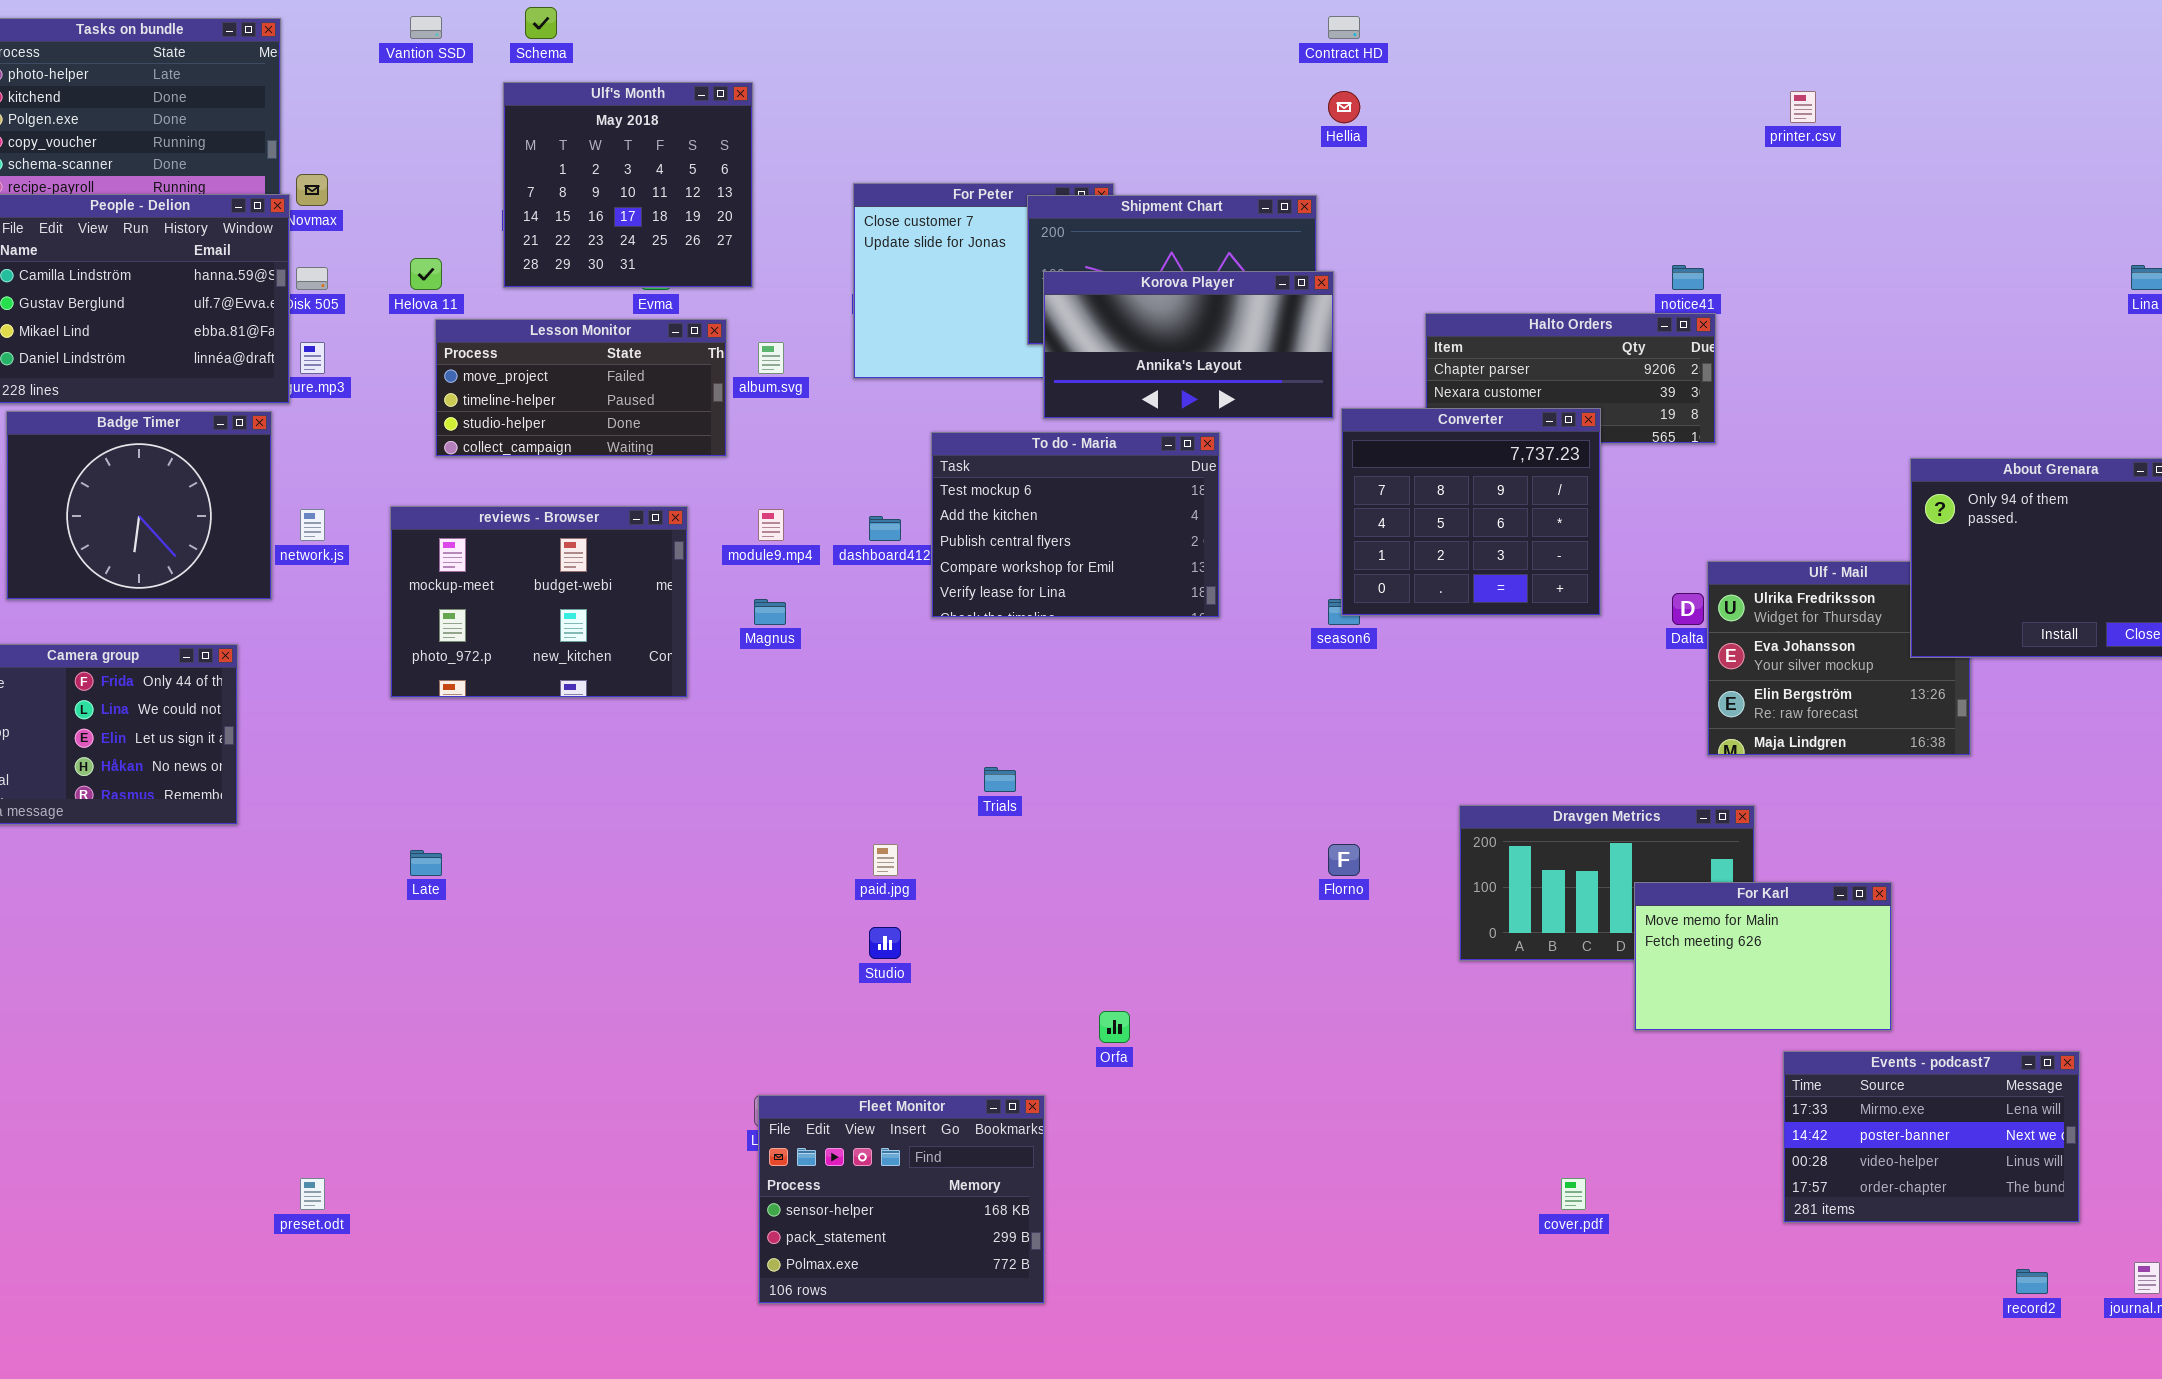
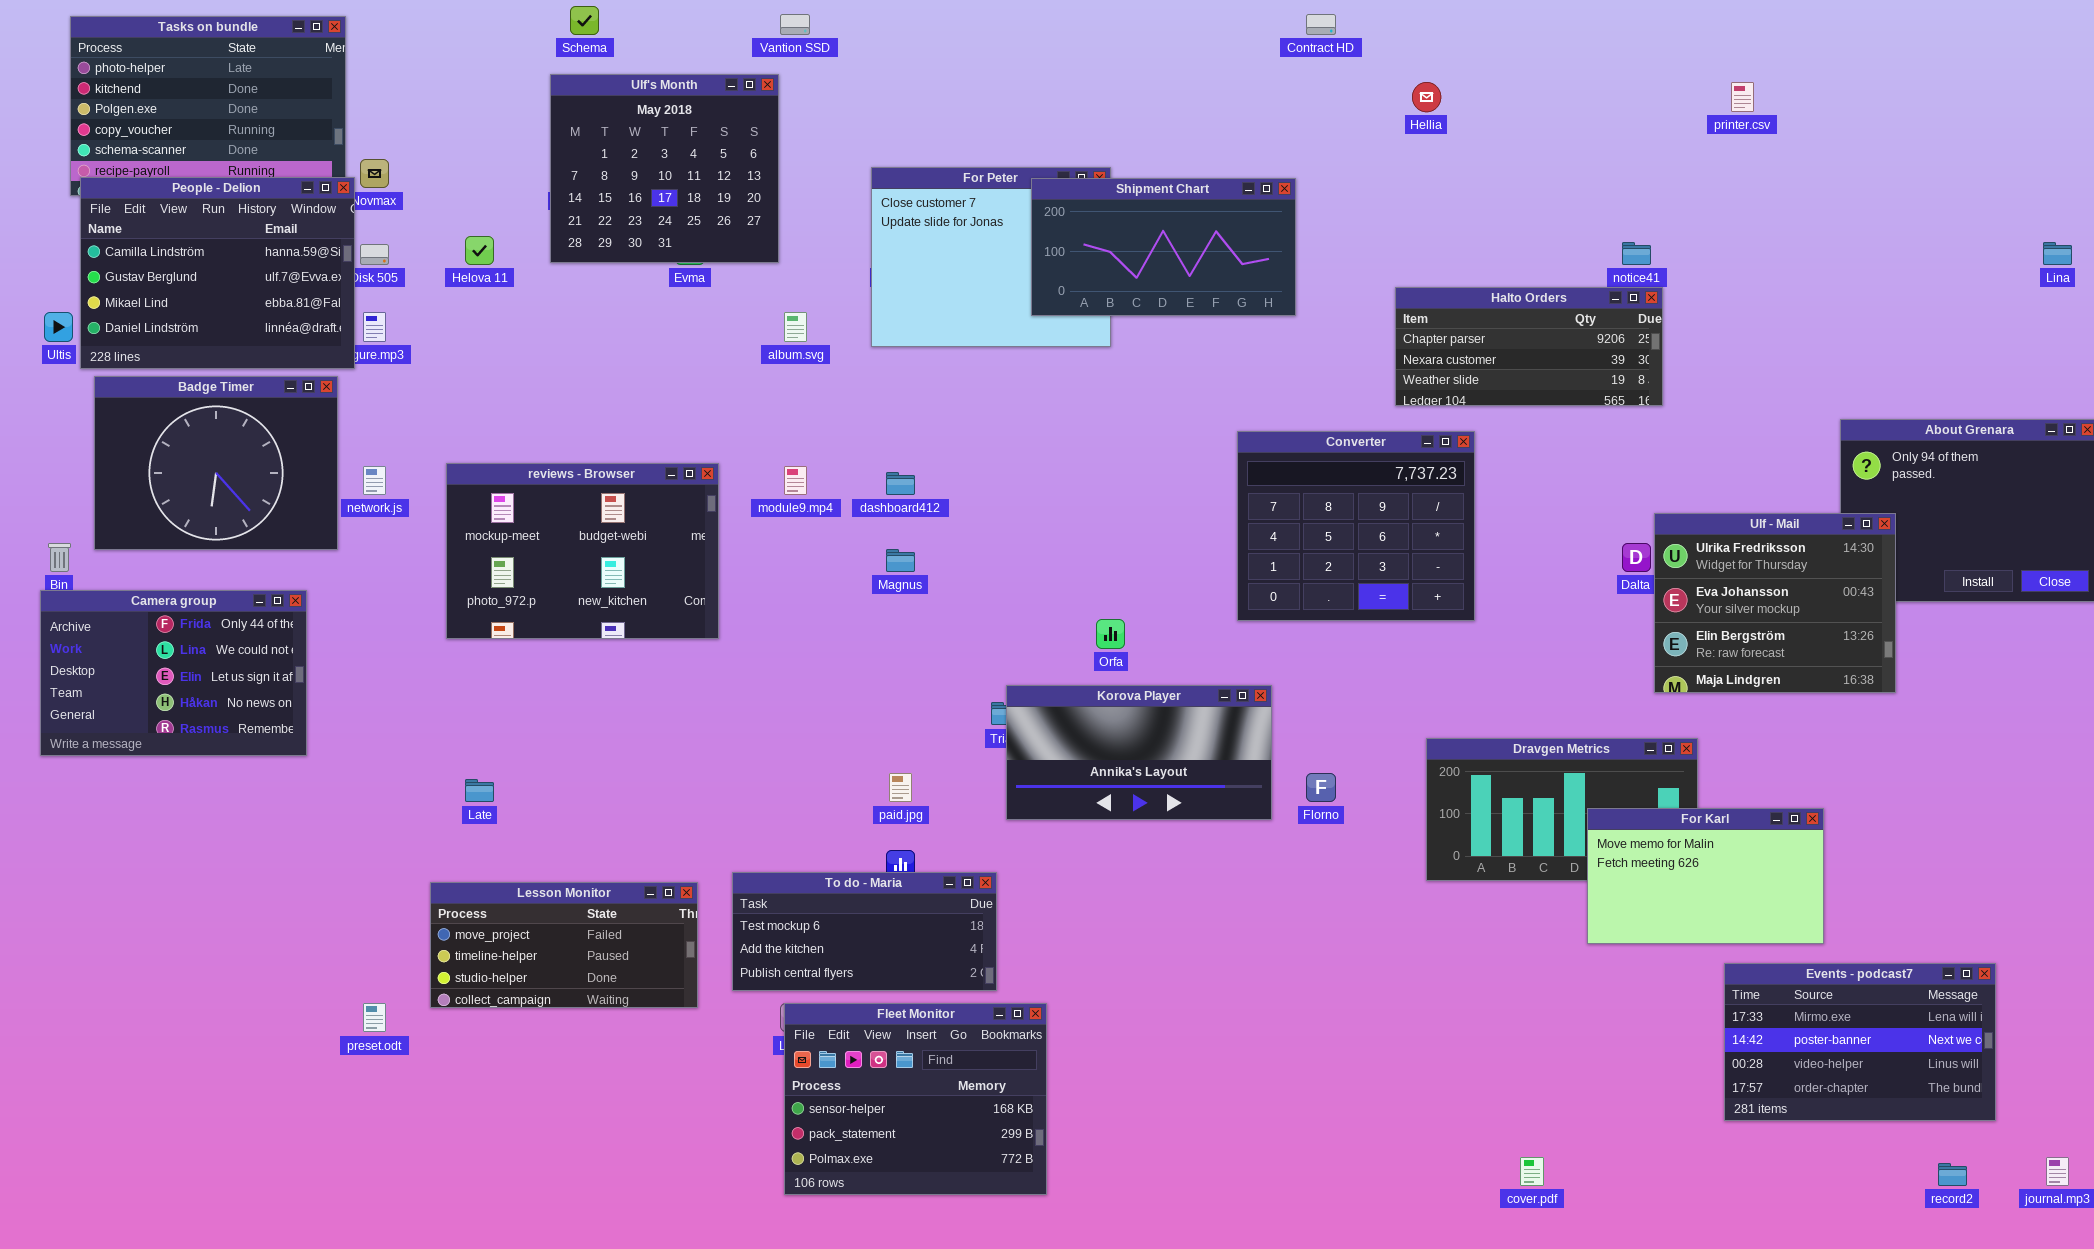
Vantion SSD: [410,16,442,39] -> [780,14,810,35], moved
Hellia: [1328,91,1360,123] -> [1412,82,1441,112], moved
Korova Player: [1043,271,1334,419] -> [1006,685,1272,820], moved
Lesson Monitor: [435,319,727,457] -> [430,882,698,1008], moved
Converter: [1341,408,1601,616] -> [1237,431,1475,621], moved
To do - Maria: [931,432,1220,618] -> [732,872,997,991], moved, resized
Ulf - Mail: [1707,561,1971,756] -> [1654,513,1896,693], raised
Magnus: [754,599,786,625] -> [886,549,915,572], moved
Orfa: [1099,1011,1130,1043] -> [1096,619,1125,649], moved
preset.odt: [300,1178,325,1210] -> [363,1003,386,1032], moved
cover.pdf: [1561,1178,1586,1210] -> [1520,1157,1544,1186], moved

